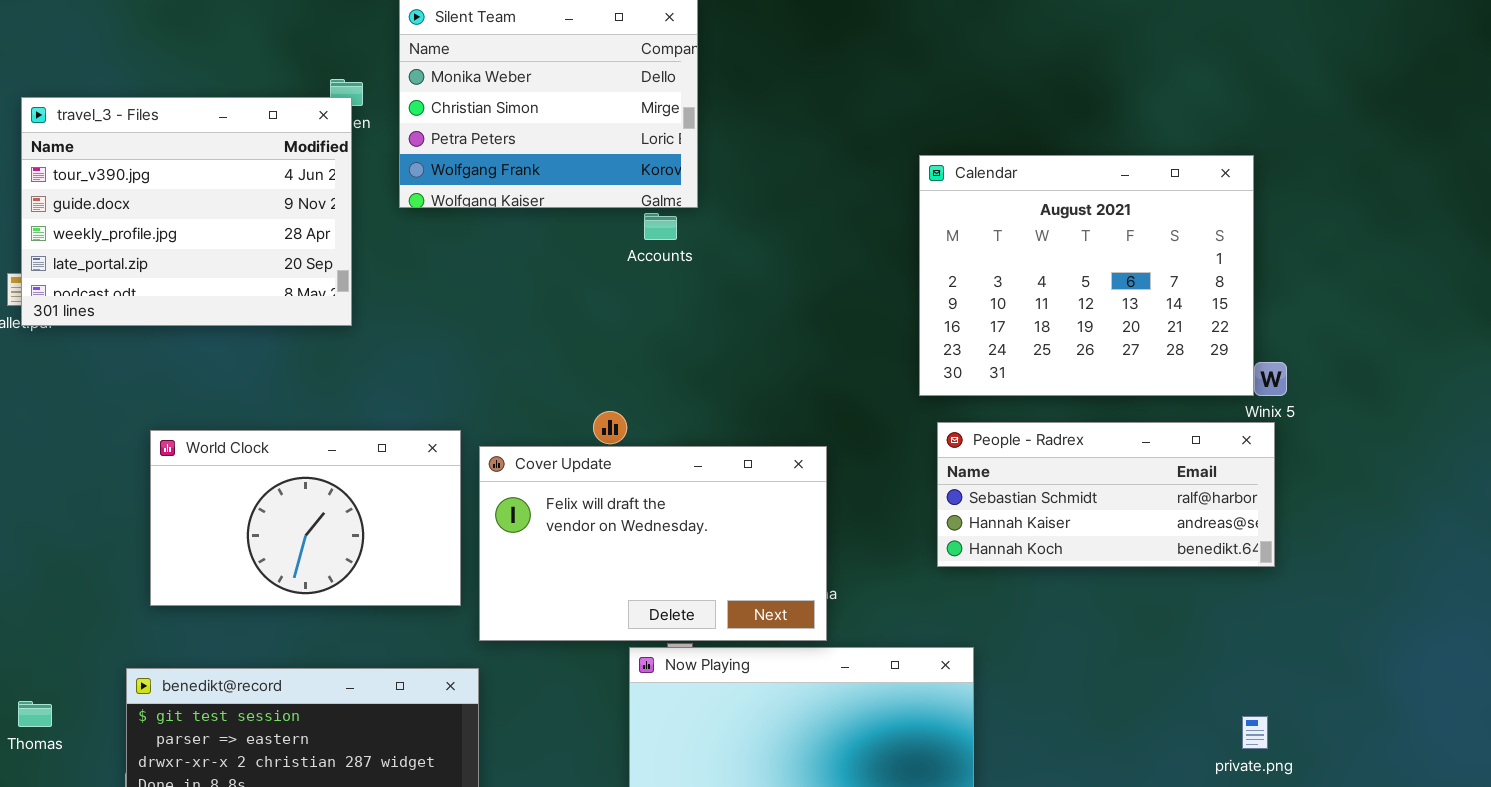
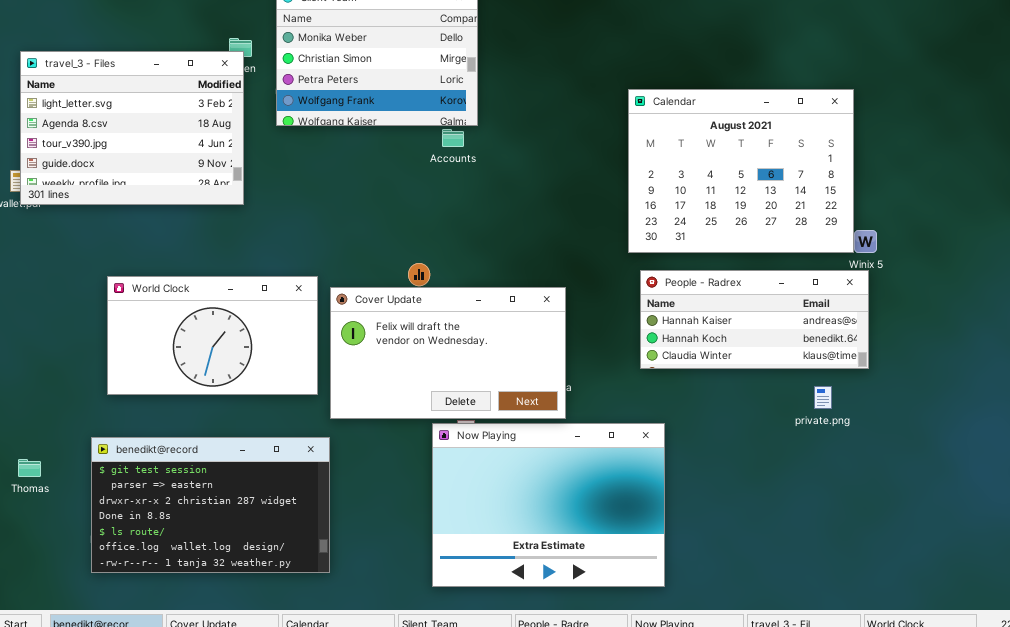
travel_3 - Files: [21,97,352,326] -> [20,51,244,205], scrolled up 2 rows
People - Radrex: [937,422,1275,567] -> [640,270,869,369], scrolled down 1 row
private.png: [1242,716,1268,749] -> [814,386,832,409], moved

